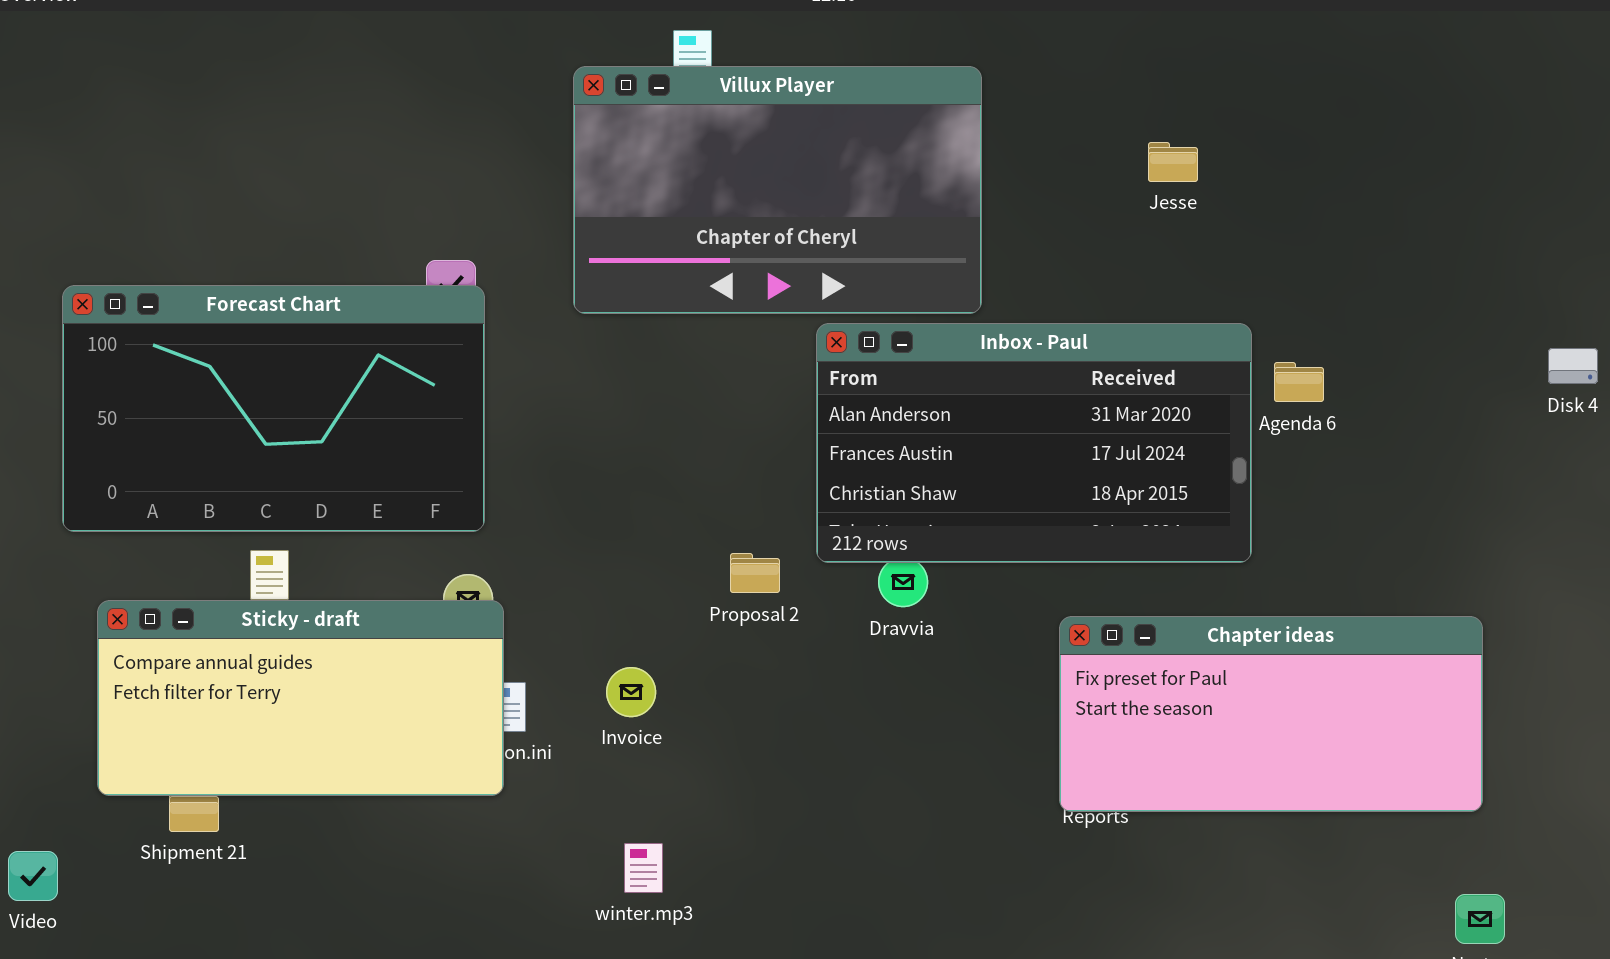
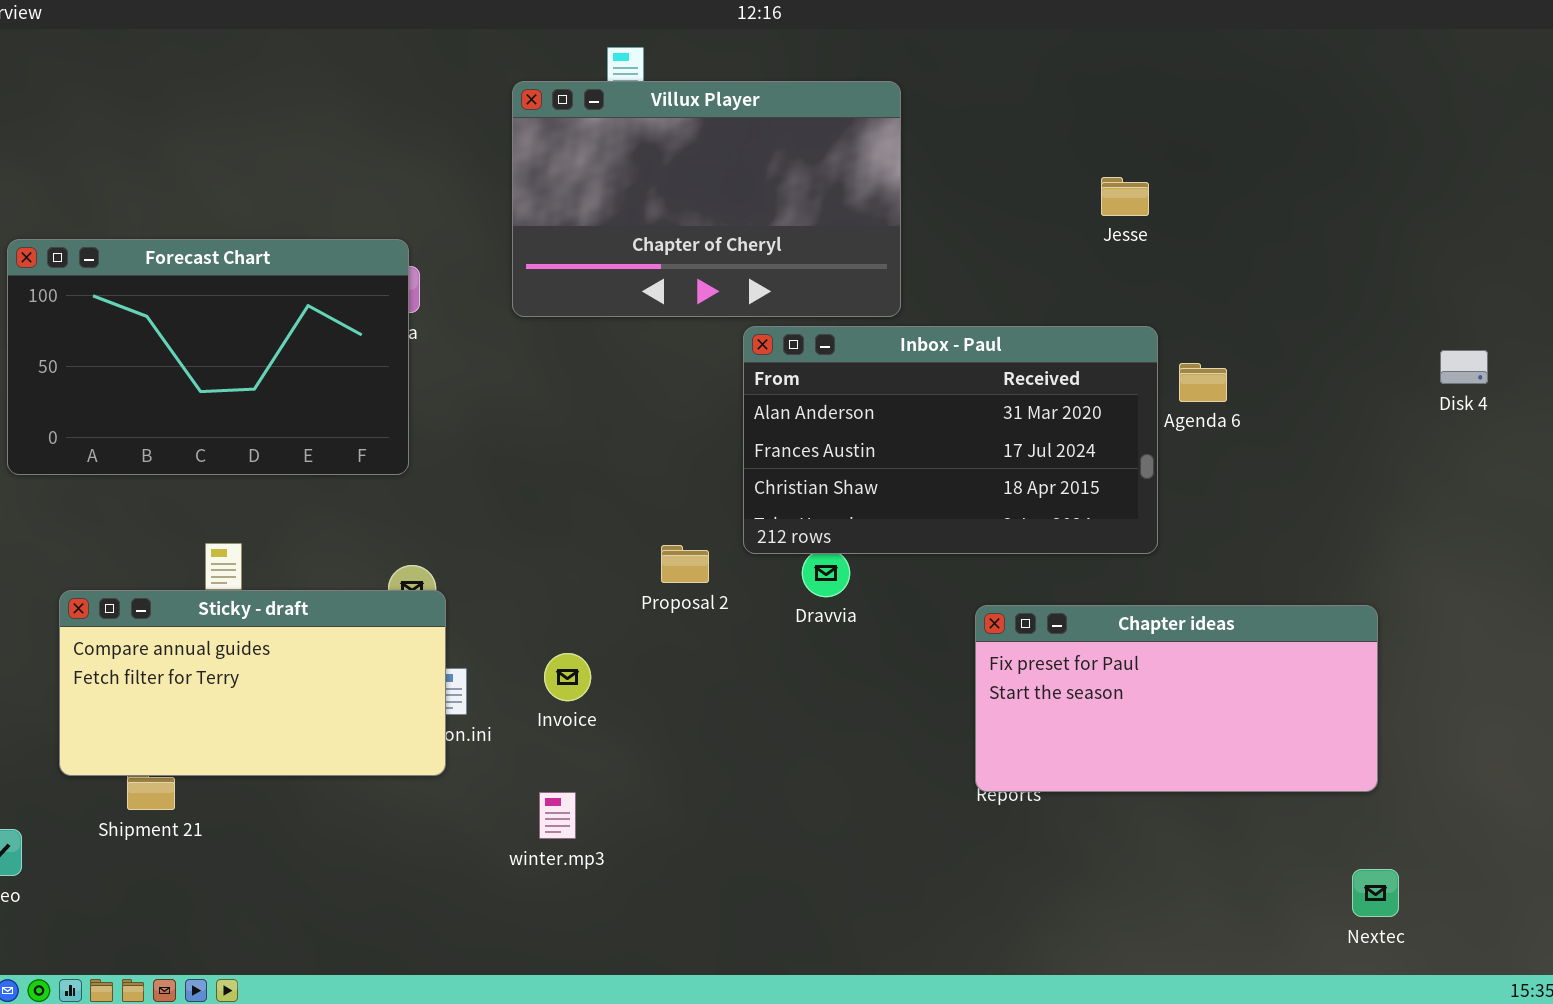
Jesse: [1148,142,1198,182] -> [1101,177,1149,216], moved
Forecast Chart: [62,285,485,532] -> [7,239,409,475], moved
winter.mp3: [624,843,663,893] -> [539,792,576,839], moved

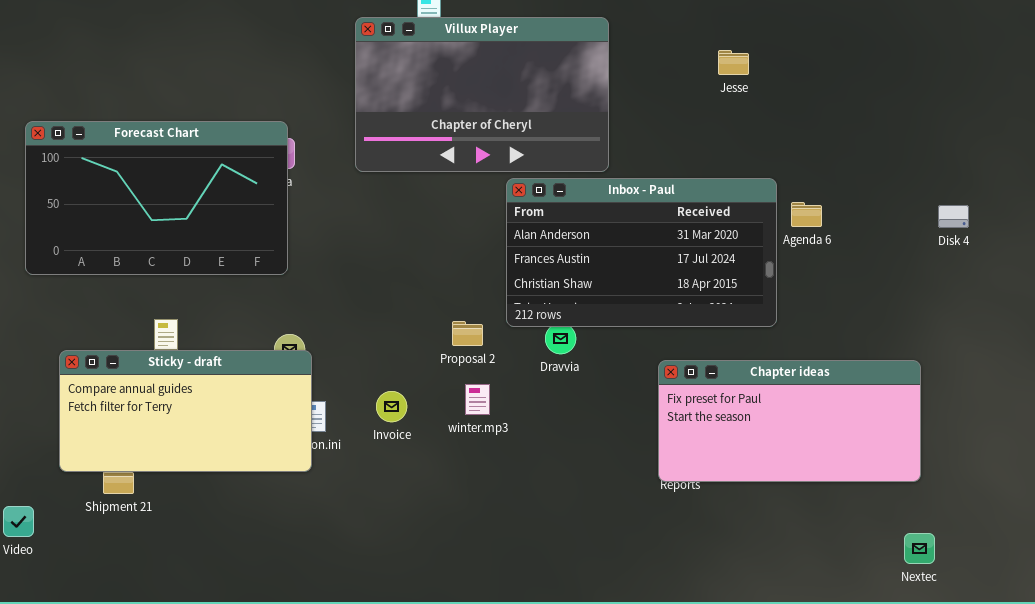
Jesse: [1101,177,1149,216] -> [718,50,749,75], moved
Disk 4: [1440,350,1488,384] -> [938,205,969,228], moved
winter.mp3: [539,792,576,839] -> [465,384,490,415], moved

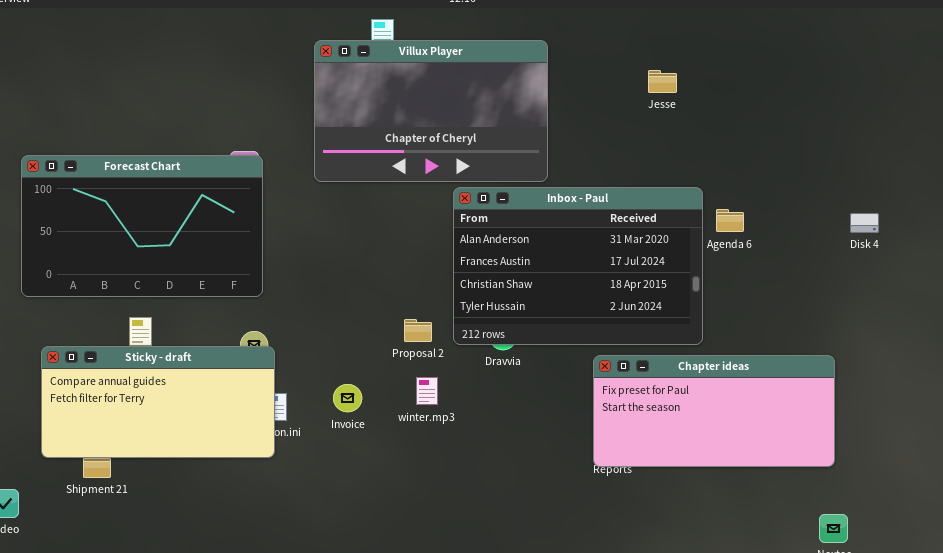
Forecast Chart: [25,121,288,275] -> [21,155,263,297], moved
Inbox - Paul: [506,178,777,327] -> [453,187,703,345], resized

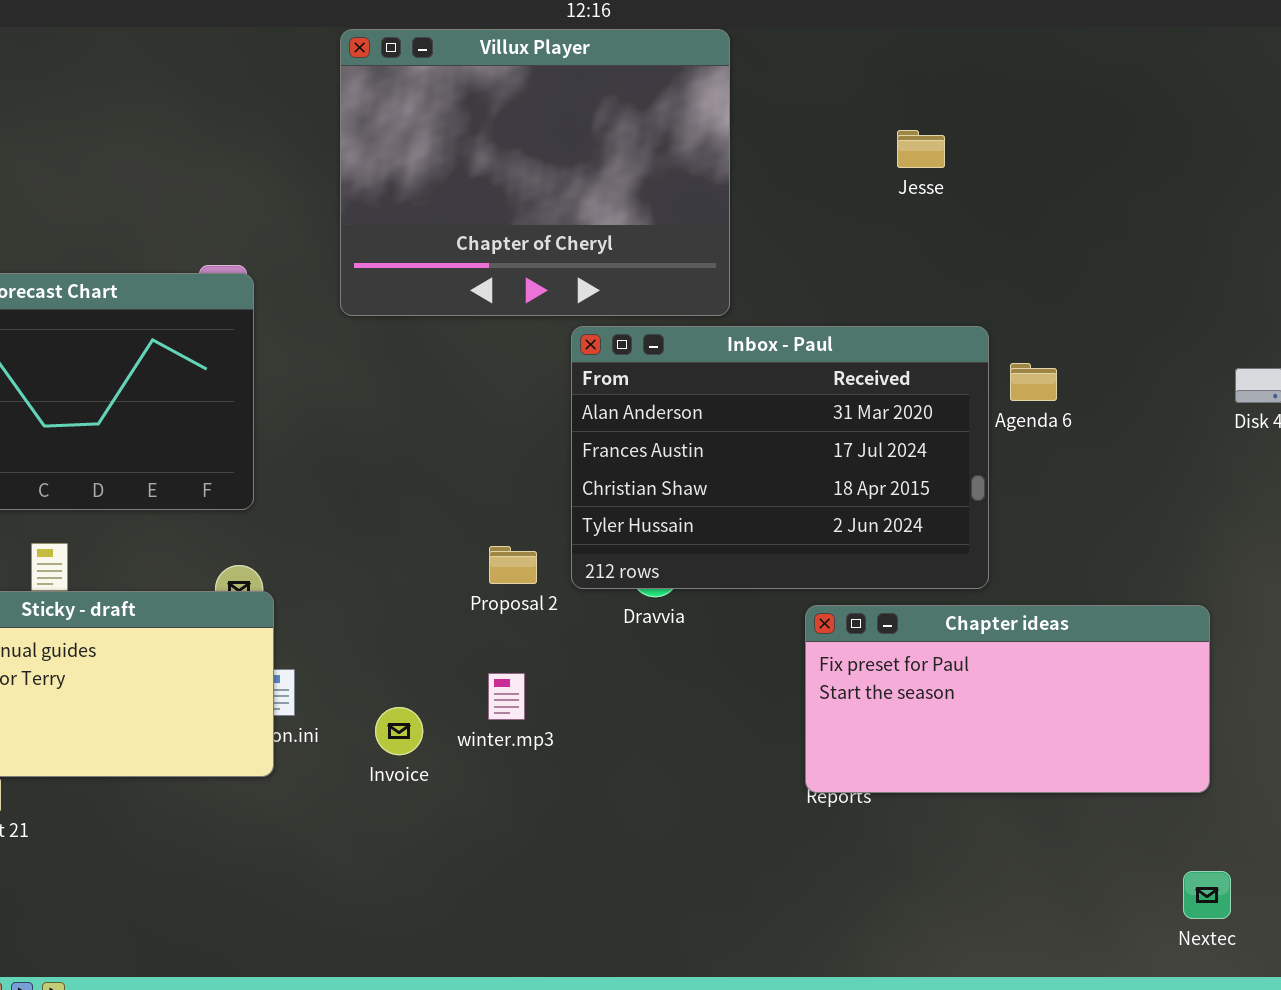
Villux Player: [314,40,548,182] -> [340,29,730,316], resized
winter.mp3: [416,377,438,405] -> [488,673,525,720], moved
Invoice: [333,384,362,412] -> [375,707,423,755], moved

